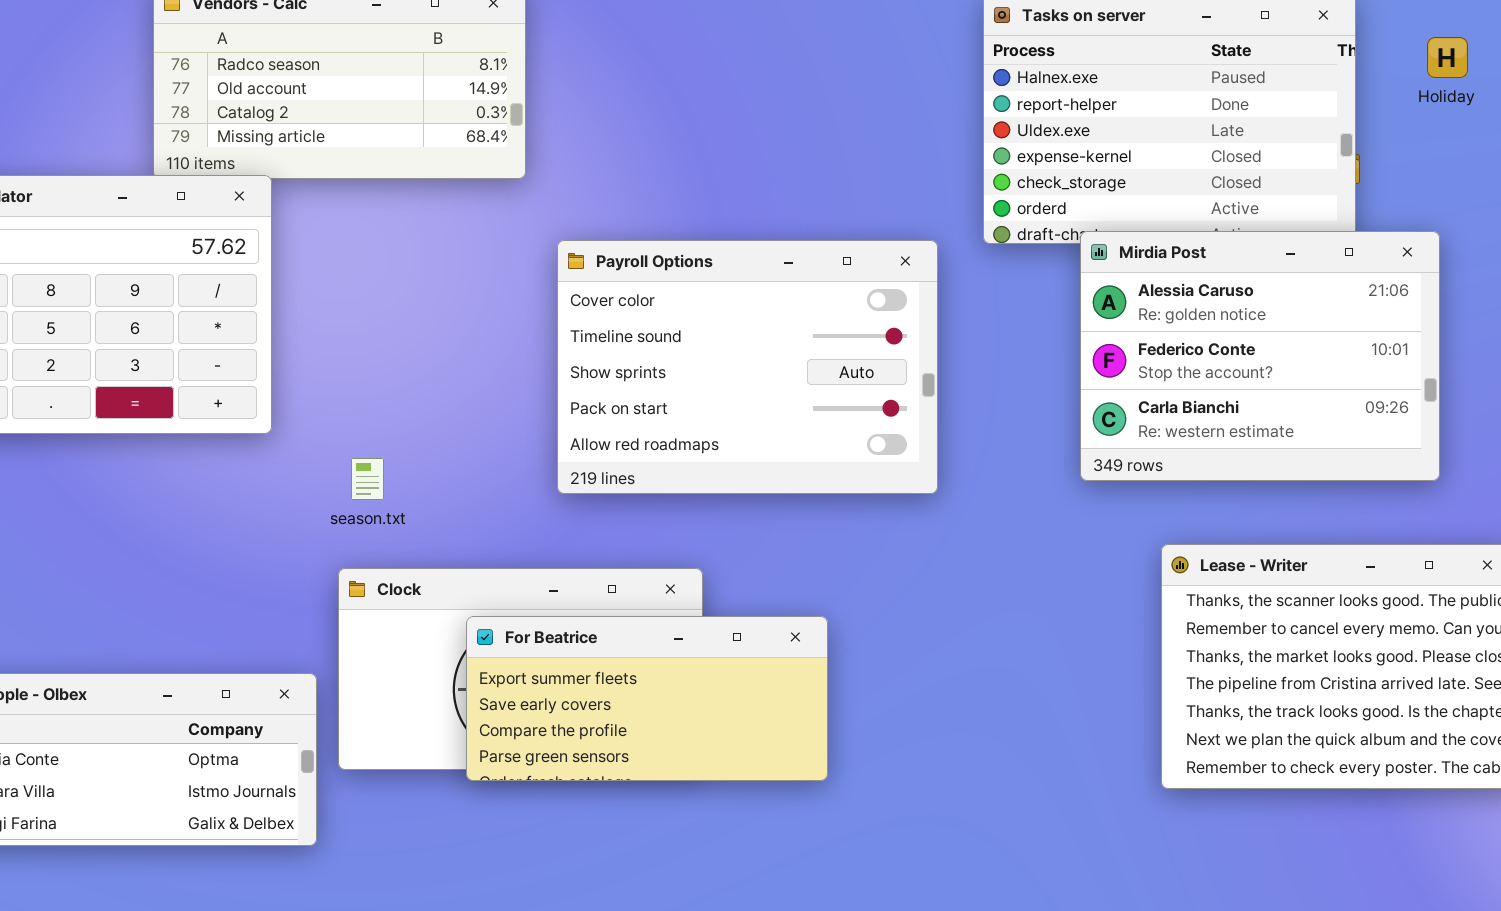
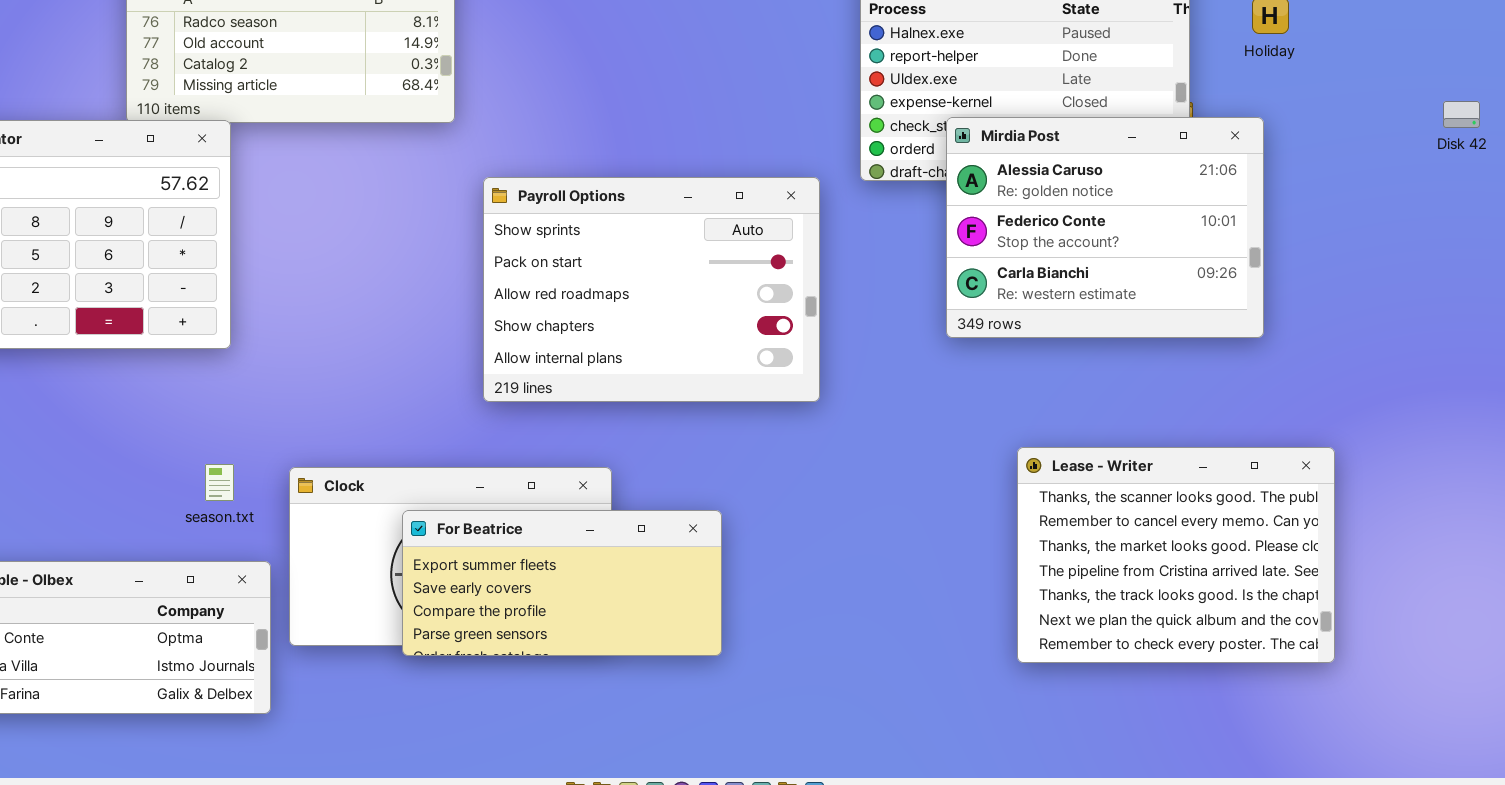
Mirdia Post: [1080,231,1440,481] -> [946,117,1264,338], moved
Payroll Options: [557,240,938,494] -> [483,177,820,402], scrolled down 2 rows
season.txt: [351,458,384,500] -> [205,464,234,501], moved

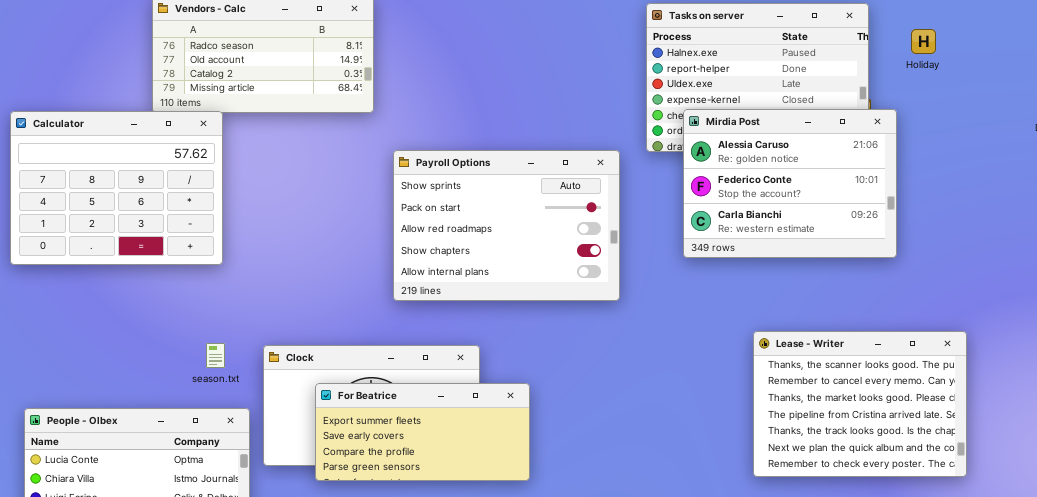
Mirdia Post: [946,117,1264,338] -> [683,109,897,258], moved
For Beatrice: [402,510,722,656] -> [315,383,530,481], moved

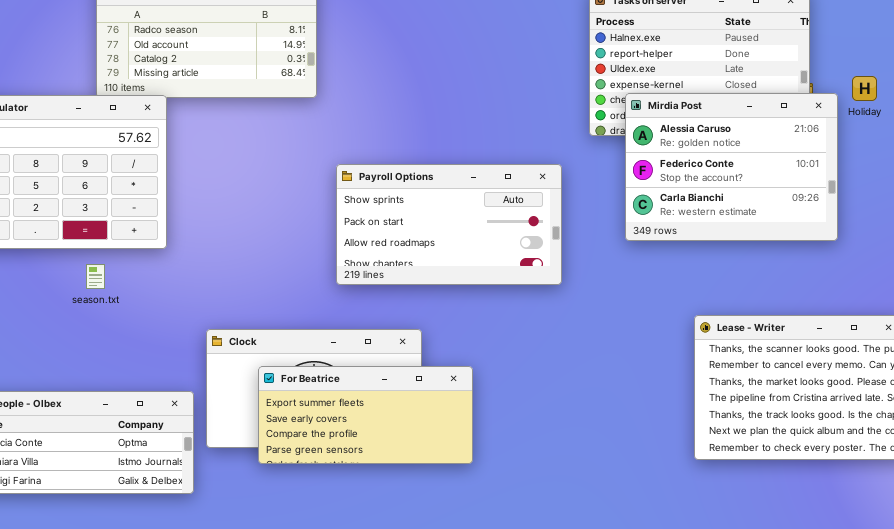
Holiday: [911,29,936,54] -> [852,76,877,101], moved
Payroll Options: [393,150,620,301] -> [336,164,562,285], resized
season.txt: [206,343,225,368] -> [86,264,105,289], moved

